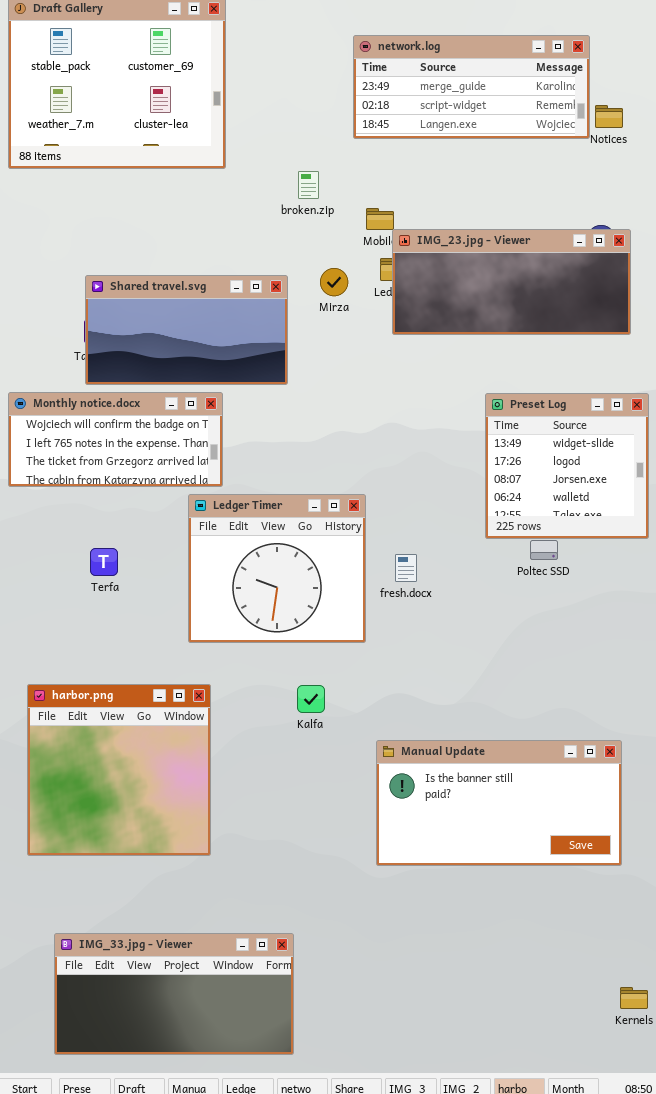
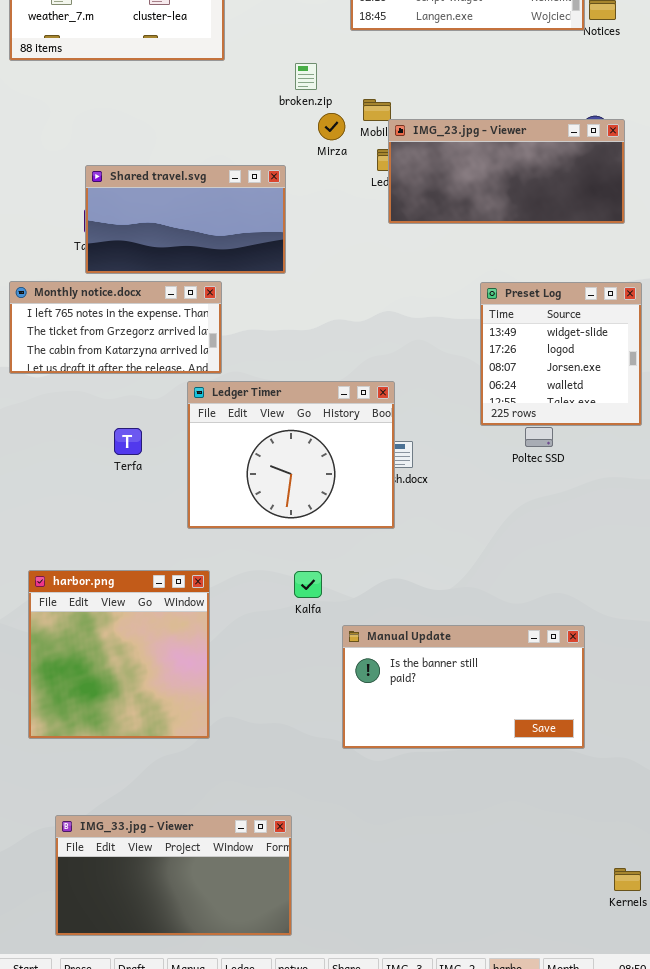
Mirza: [320,268,348,296] -> [318,113,345,140], moved
Monthly notice.docx: [8,392,223,487] -> [9,281,222,374], scrolled down 1 row
Ledger Timer: [188,494,366,643] -> [187,381,395,529], resized
Terfa: [90,548,118,576] -> [114,428,142,455], moved
Manual Update: [376,740,622,866] -> [342,625,585,749], moved

